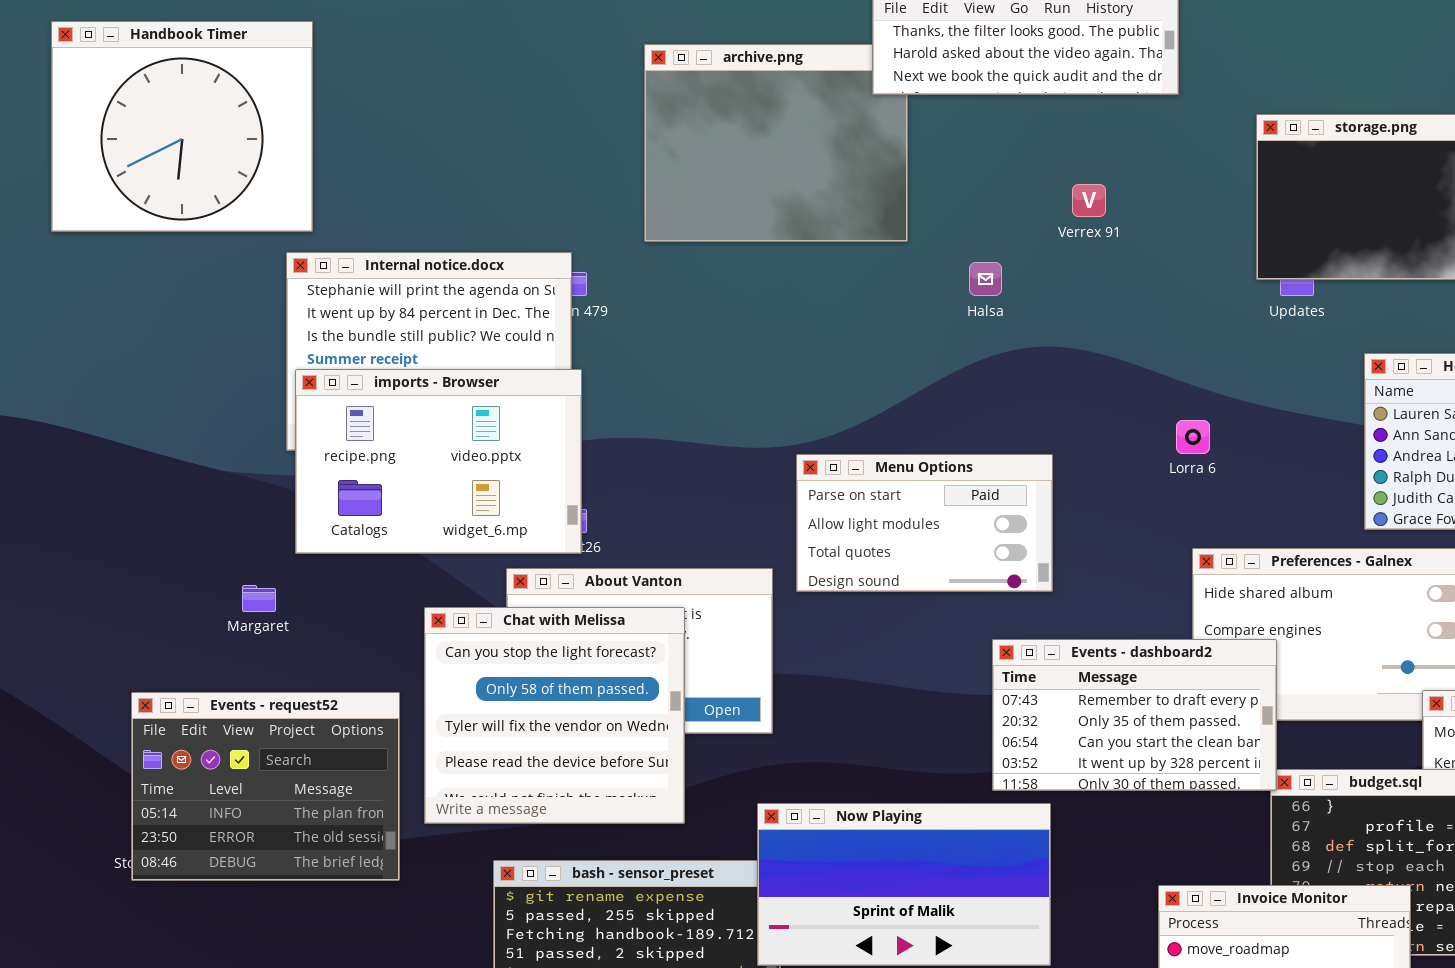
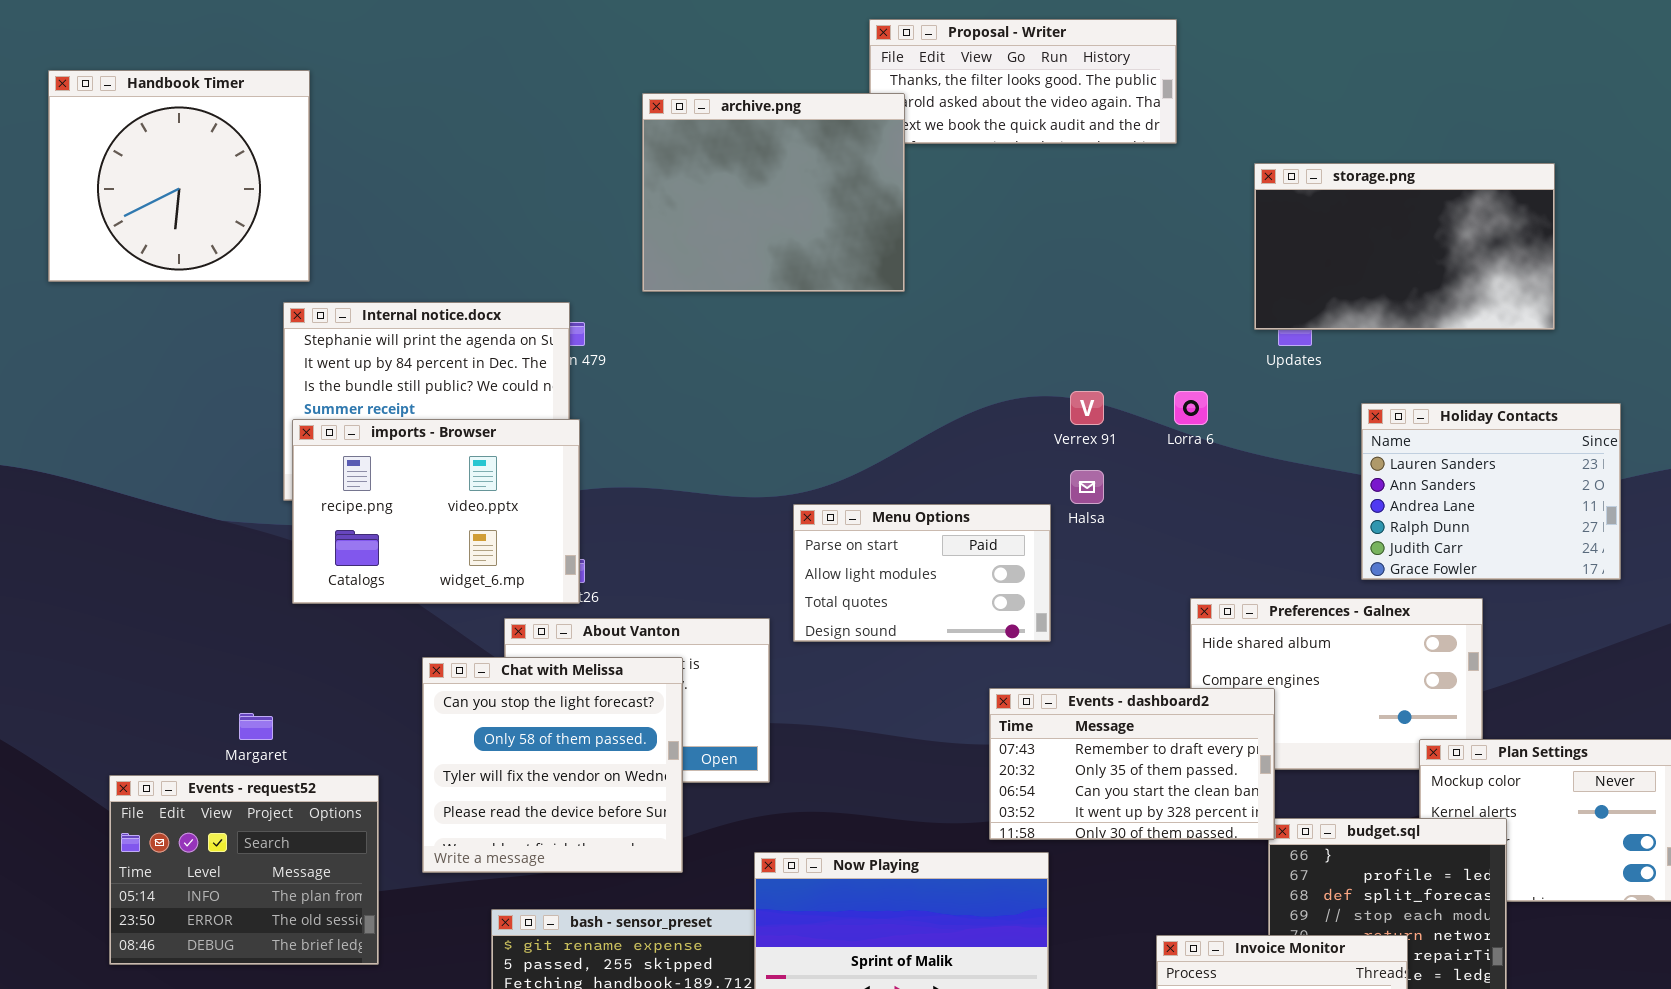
archive.png: [644,44,908,242] -> [642,93,905,292], raised
Verrex 91: [1072,184,1106,217] -> [1070,391,1104,425], moved
Halsa: [969,262,1002,296] -> [1070,470,1104,504], moved
Lorra 6: [1176,420,1210,454] -> [1174,391,1208,425], moved
Margaret: [242,585,276,612] -> [239,713,273,740], moved
Events - request52: [131,692,400,881] -> [109,775,379,965], moved

